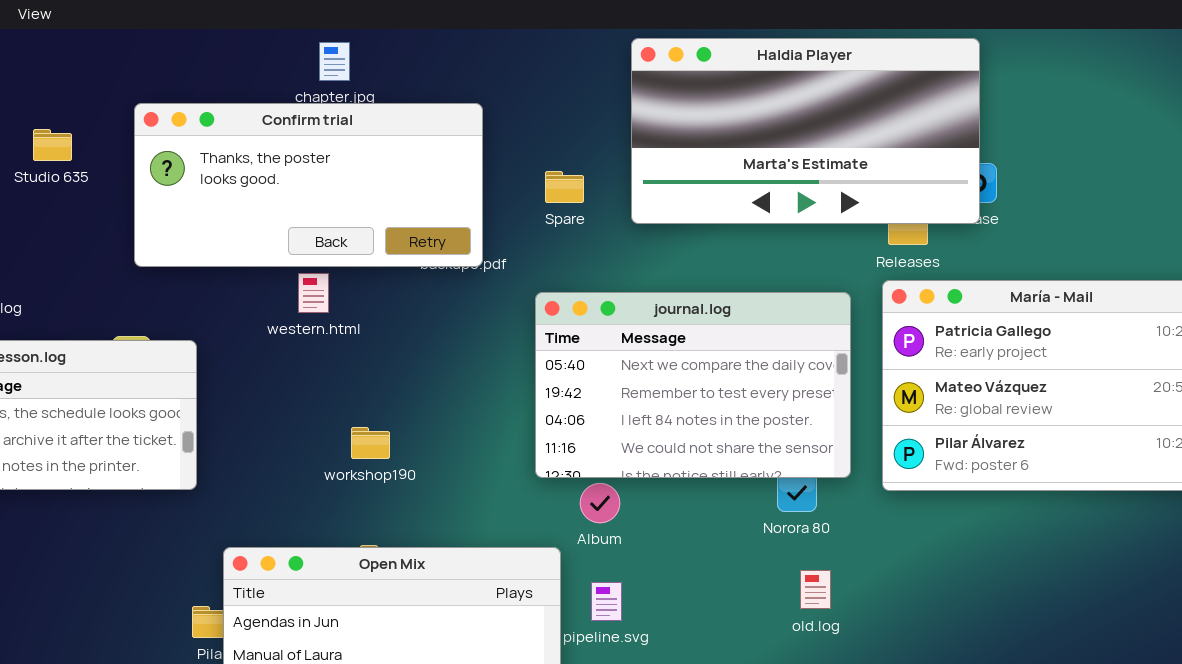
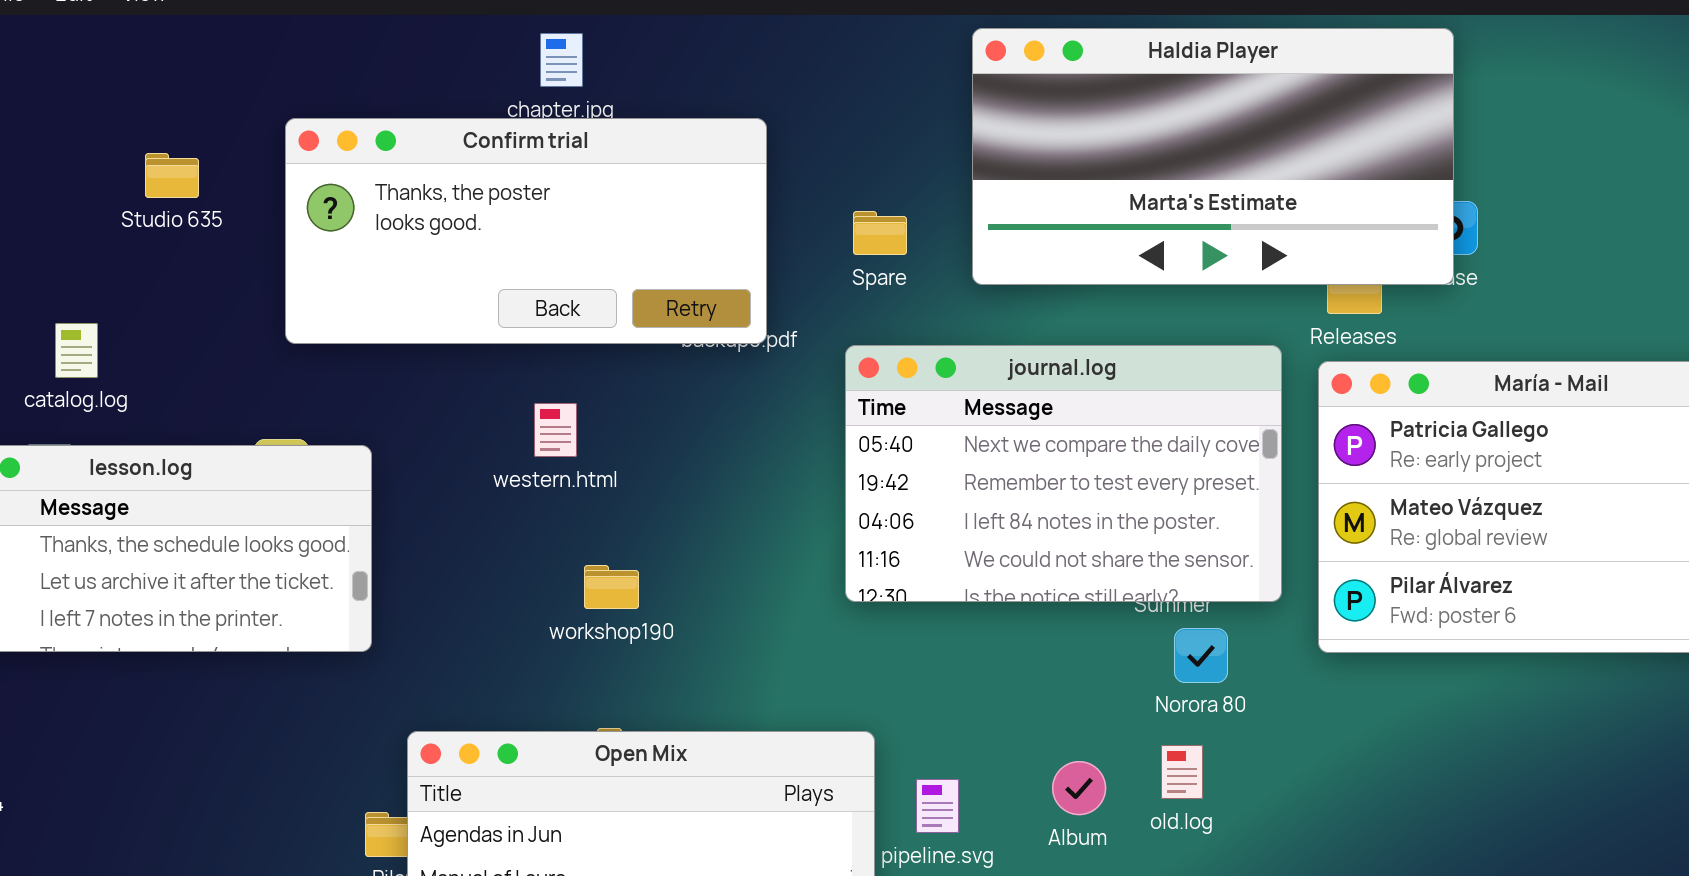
western.html: [298,273,329,313] -> [534,403,577,457], moved
journal.log: [535,292,851,478] -> [845,345,1282,602], moved
Album: [580,483,620,523] -> [1052,761,1106,815], moved
old.log: [800,570,831,609] -> [1161,745,1203,799], moved

